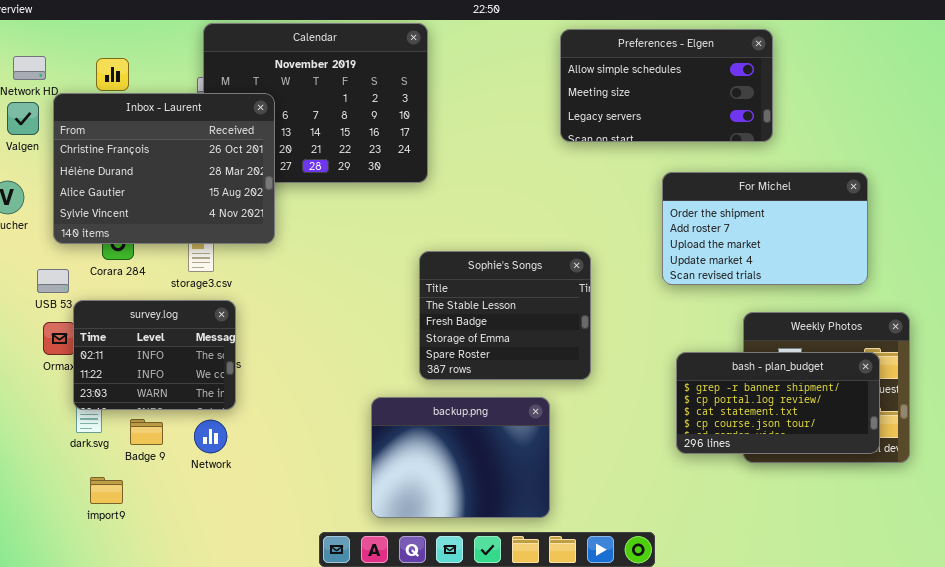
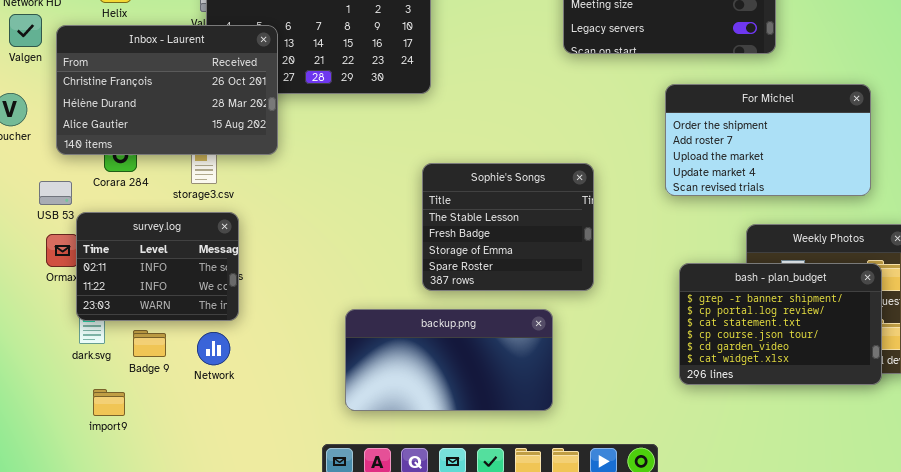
Inbox - Laurent: [53,93,275,244] -> [56,25,278,155], resized
bash - plan_budget: [676,352,880,454] -> [679,263,882,385], resized
backup.png: [371,397,550,518] -> [345,309,553,411], resized

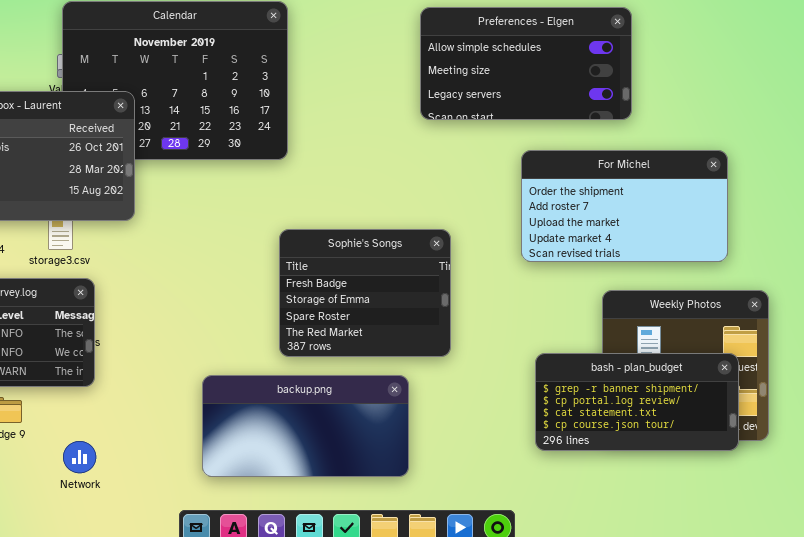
Sophie's Songs: [422,163,594,291] -> [279,229,451,357], scrolled down 1 row
bash - plan_budget: [679,263,882,385] -> [535,353,739,451], resized
Network: [197,332,230,365] -> [63,441,96,473], moved

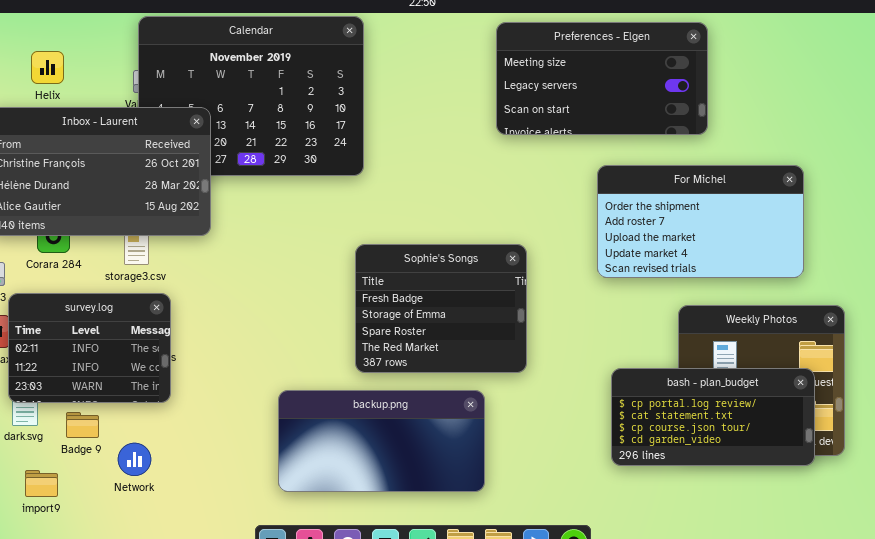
Preferences - Elgen: [420,7,632,120] -> [496,22,708,135], scrolled down 1 row
bash - plan_budget: [535,353,739,451] -> [611,368,815,466], scrolled down 1 row
Network: [63,441,96,473] -> [118,443,151,476], moved

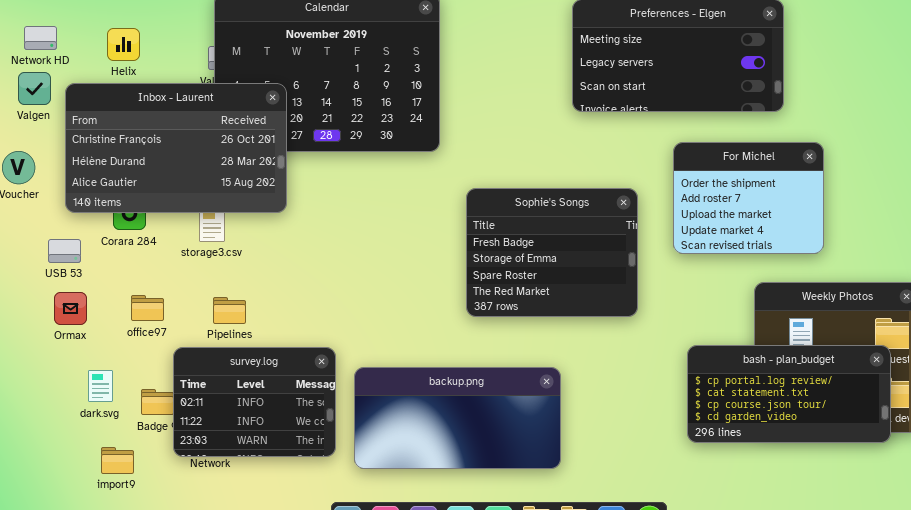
For Michel: [597,165,804,278] -> [673,142,824,254], resized
Sophie's Songs: [355,244,527,373] -> [466,188,638,317], moved
survey.log: [8,293,171,403] -> [173,347,336,457], moved

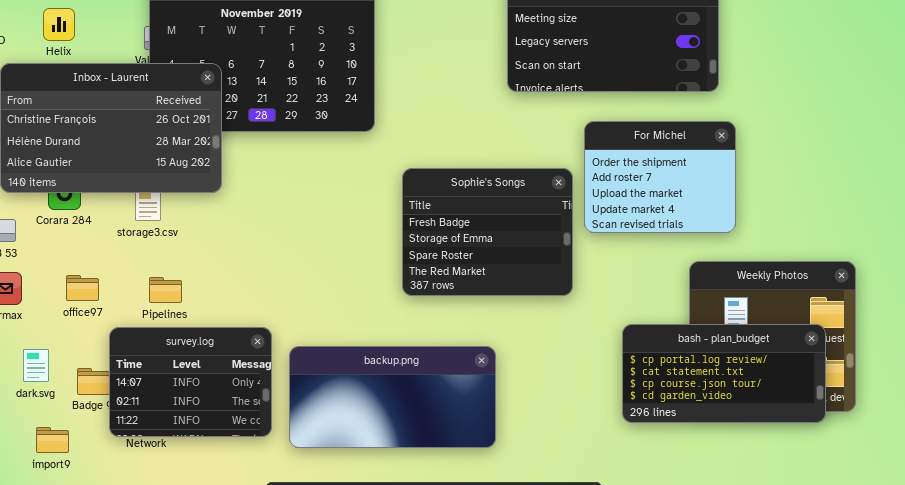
For Michel: [673,142,824,254] -> [584,121,736,233], moved
survey.log: [173,347,336,457] -> [109,327,272,437], scrolled up 1 row

